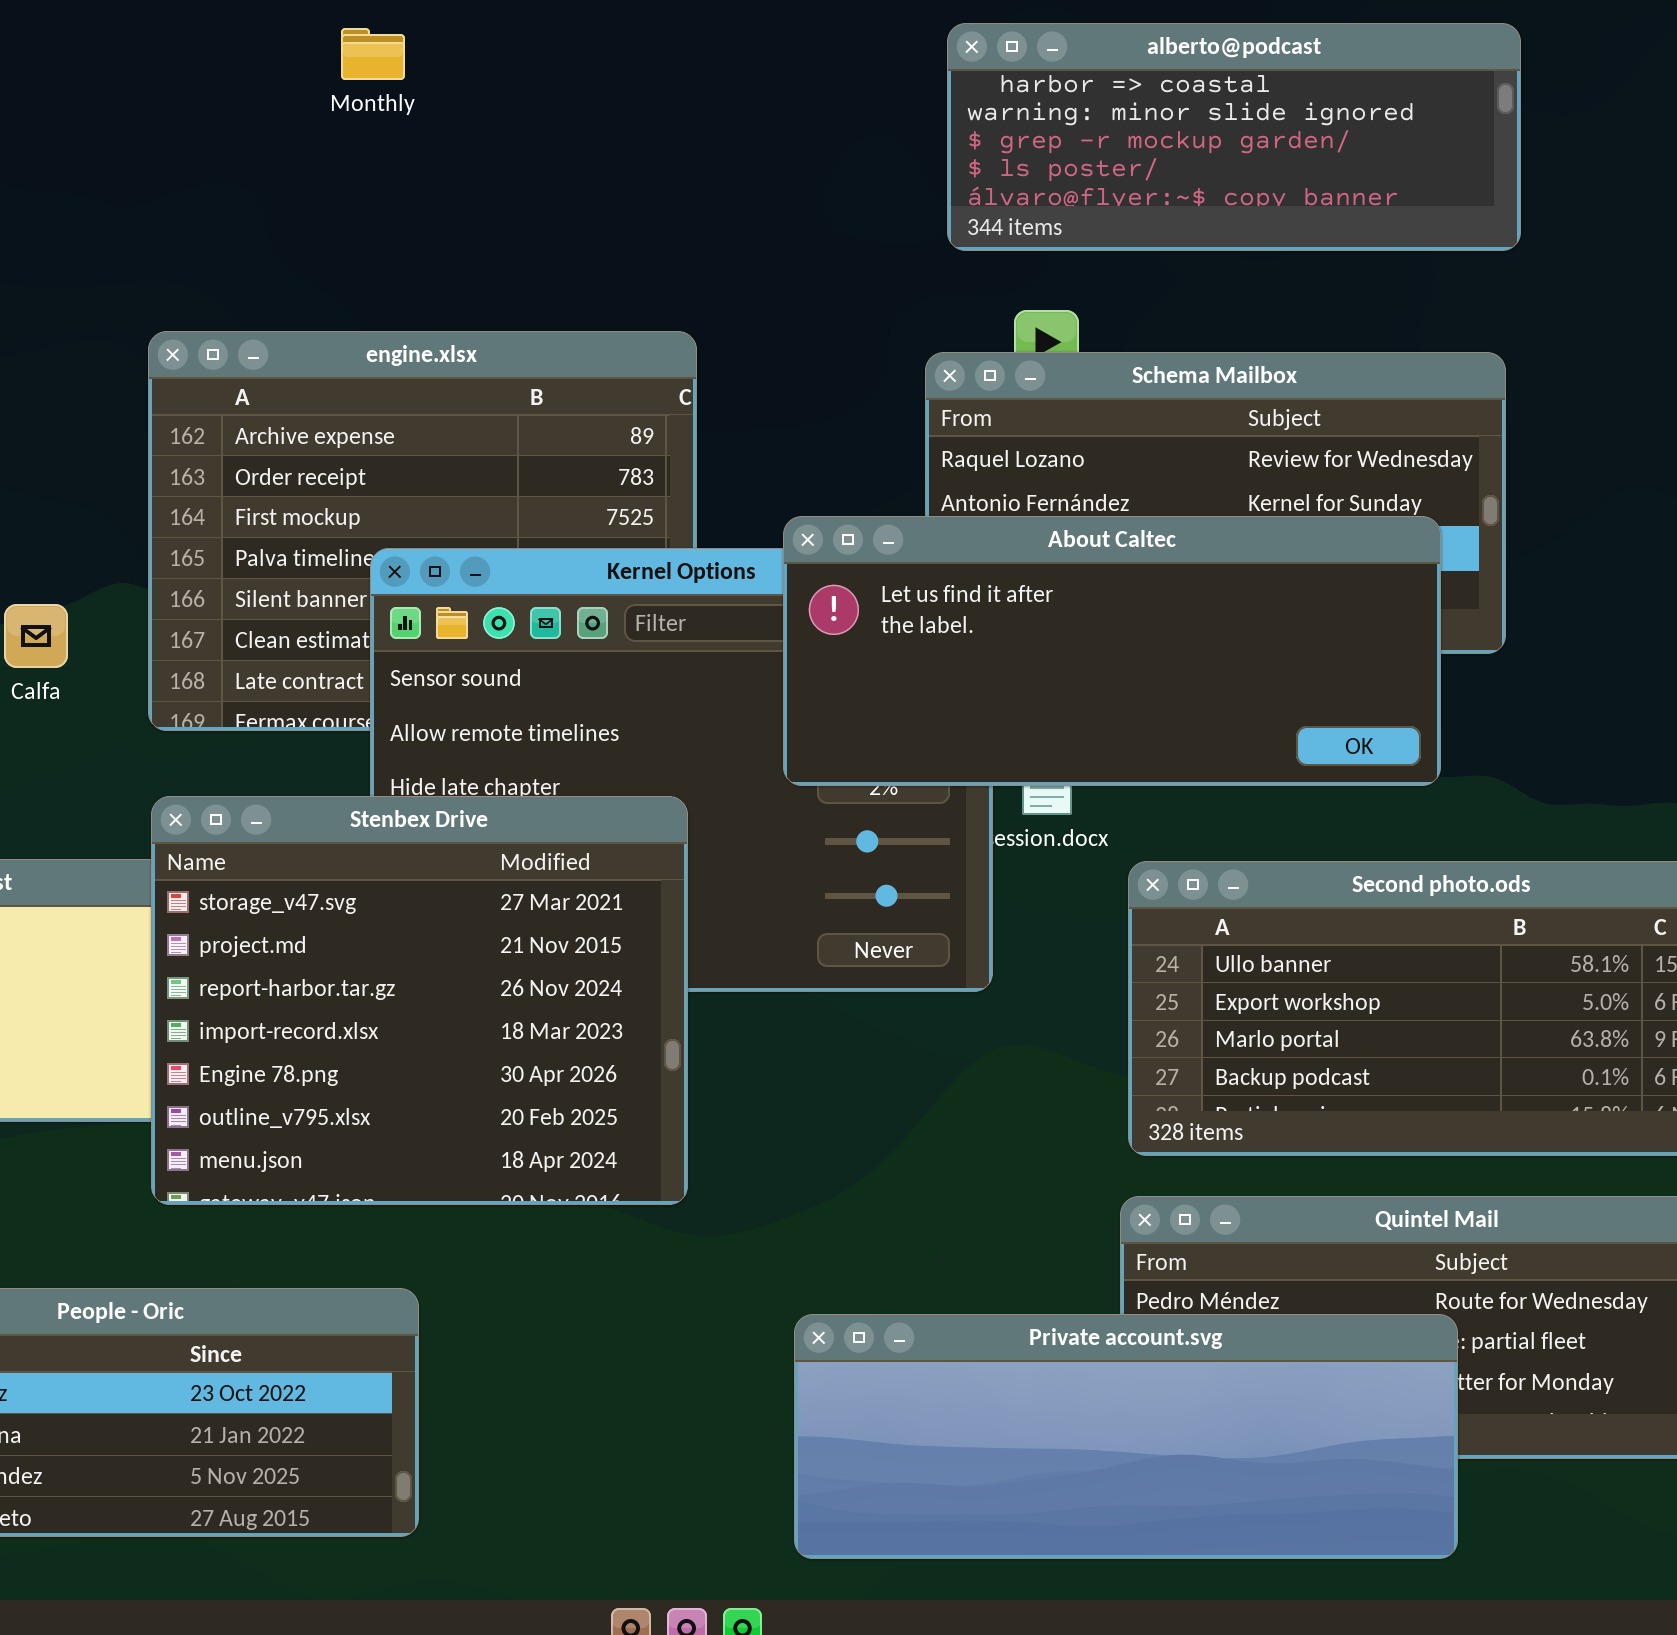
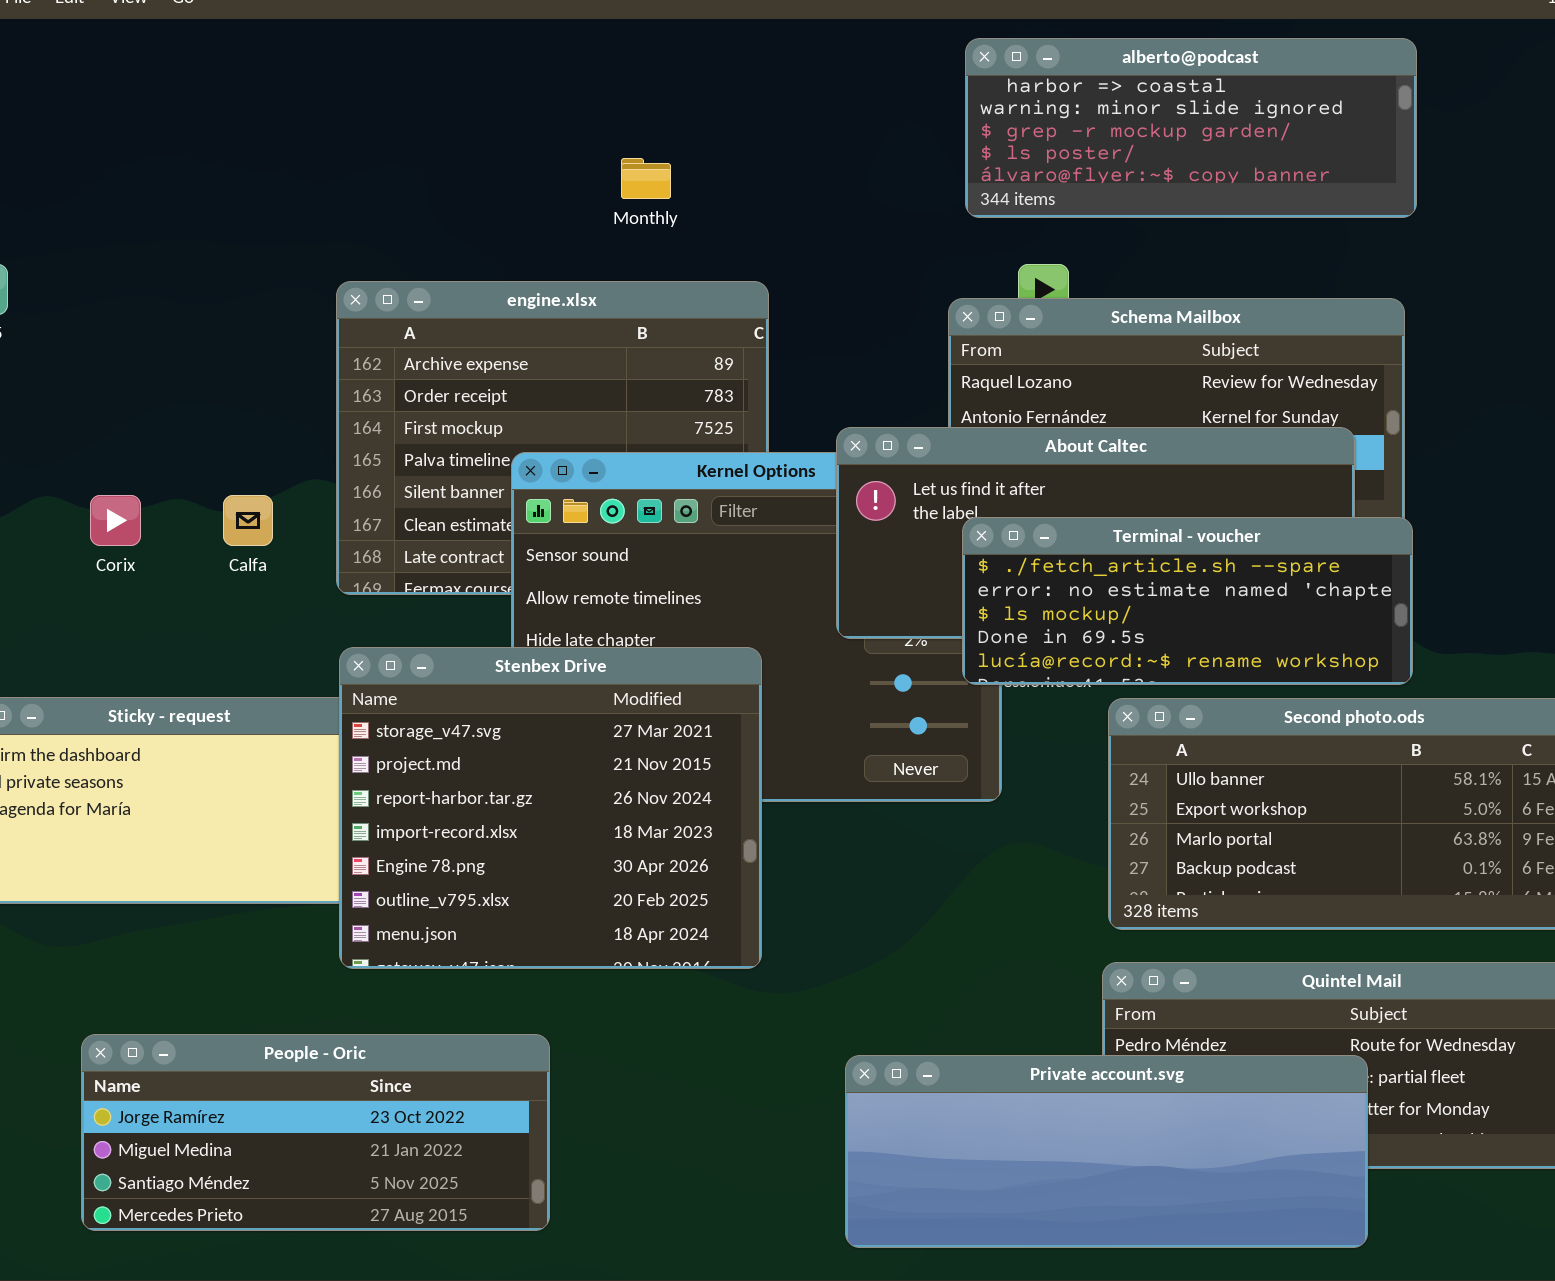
Monthly: [341,28,405,80] -> [621,158,671,199], moved
Terminal - voucher: none -> [962,517,1413,685], opened

